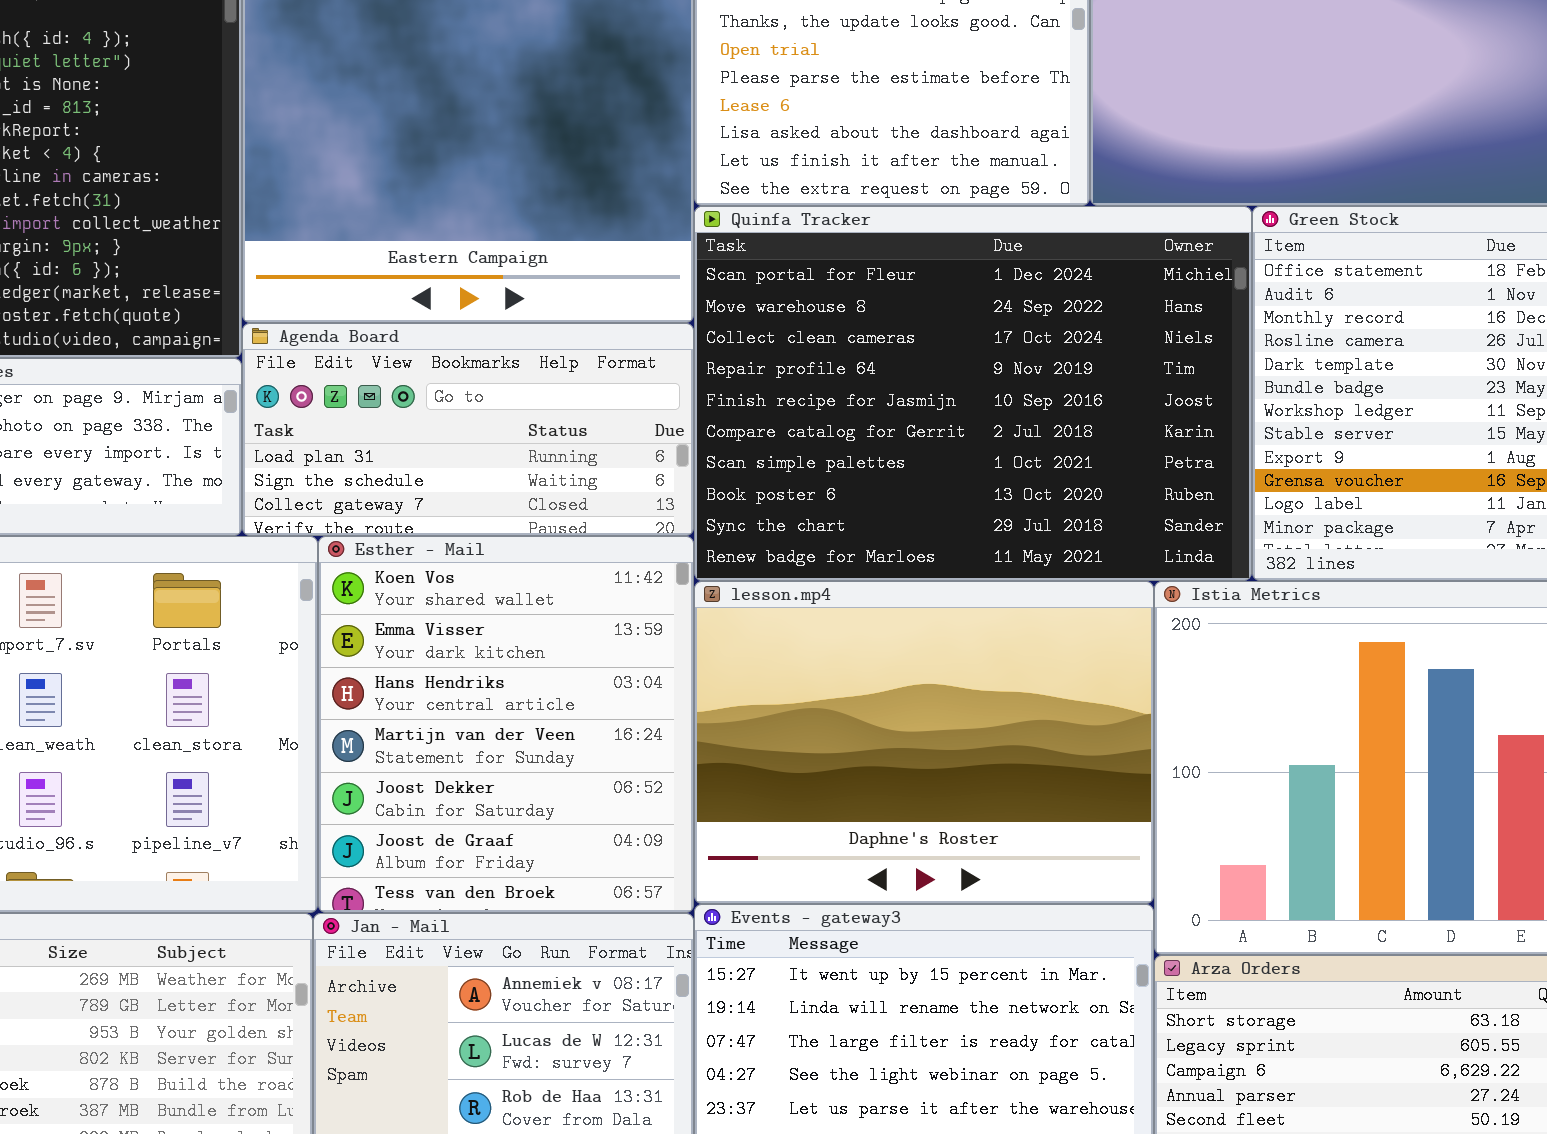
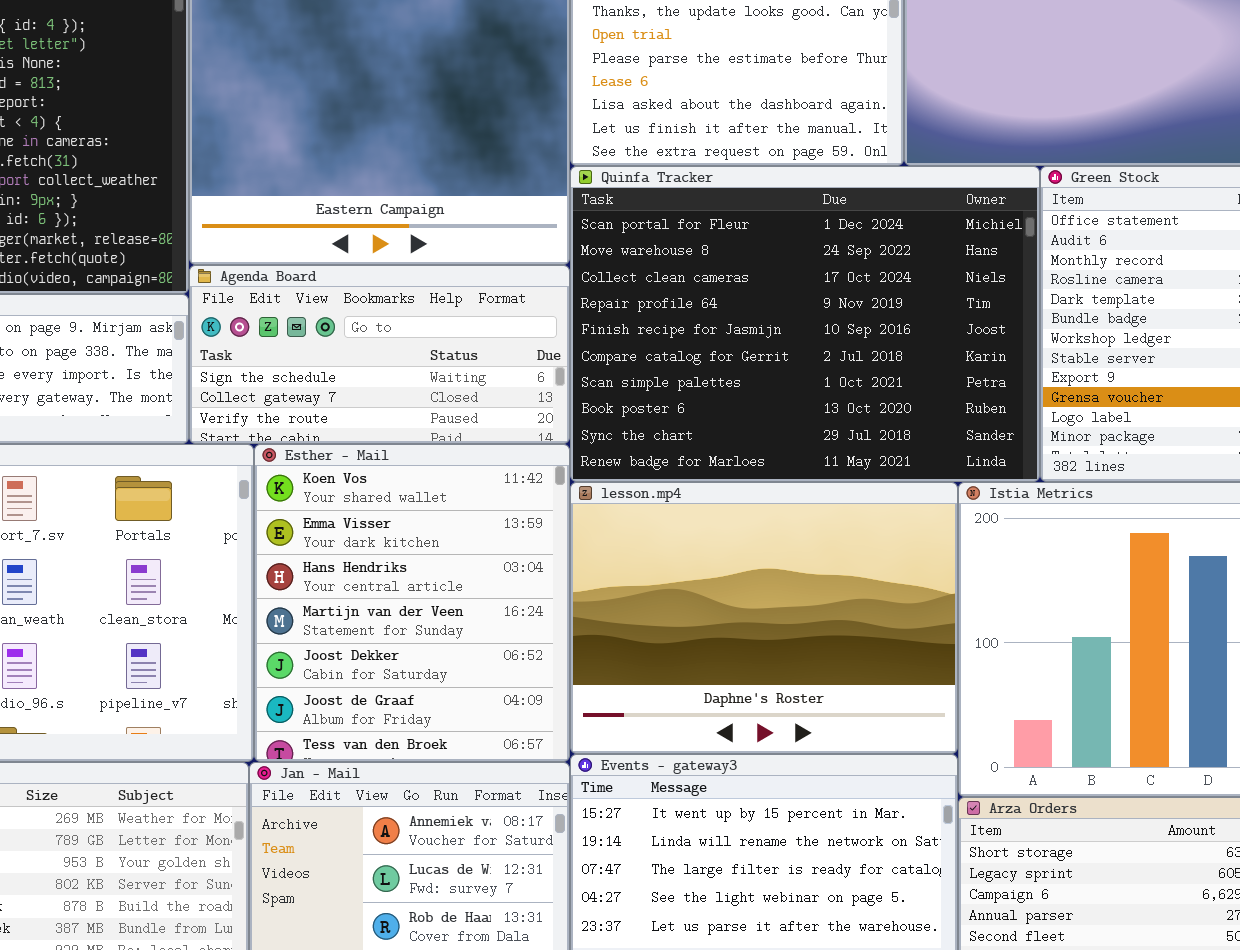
Agenda Board: [242,323,694,536] -> [189,265,570,444], scrolled down 1 row

